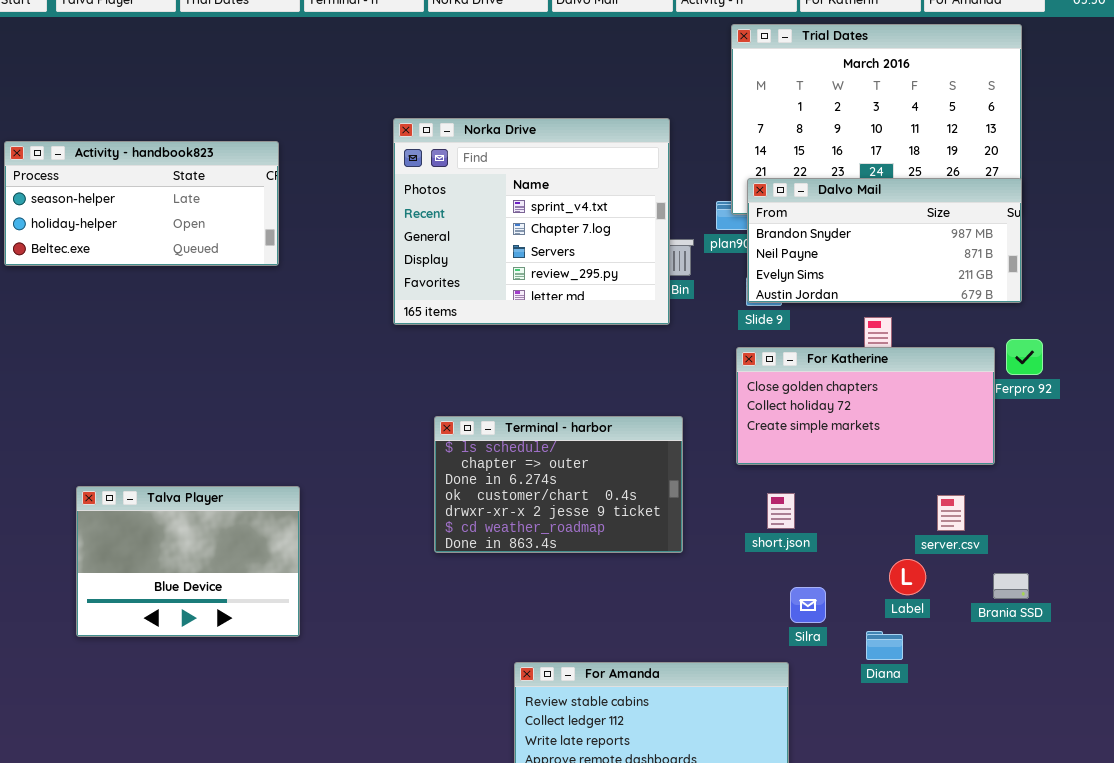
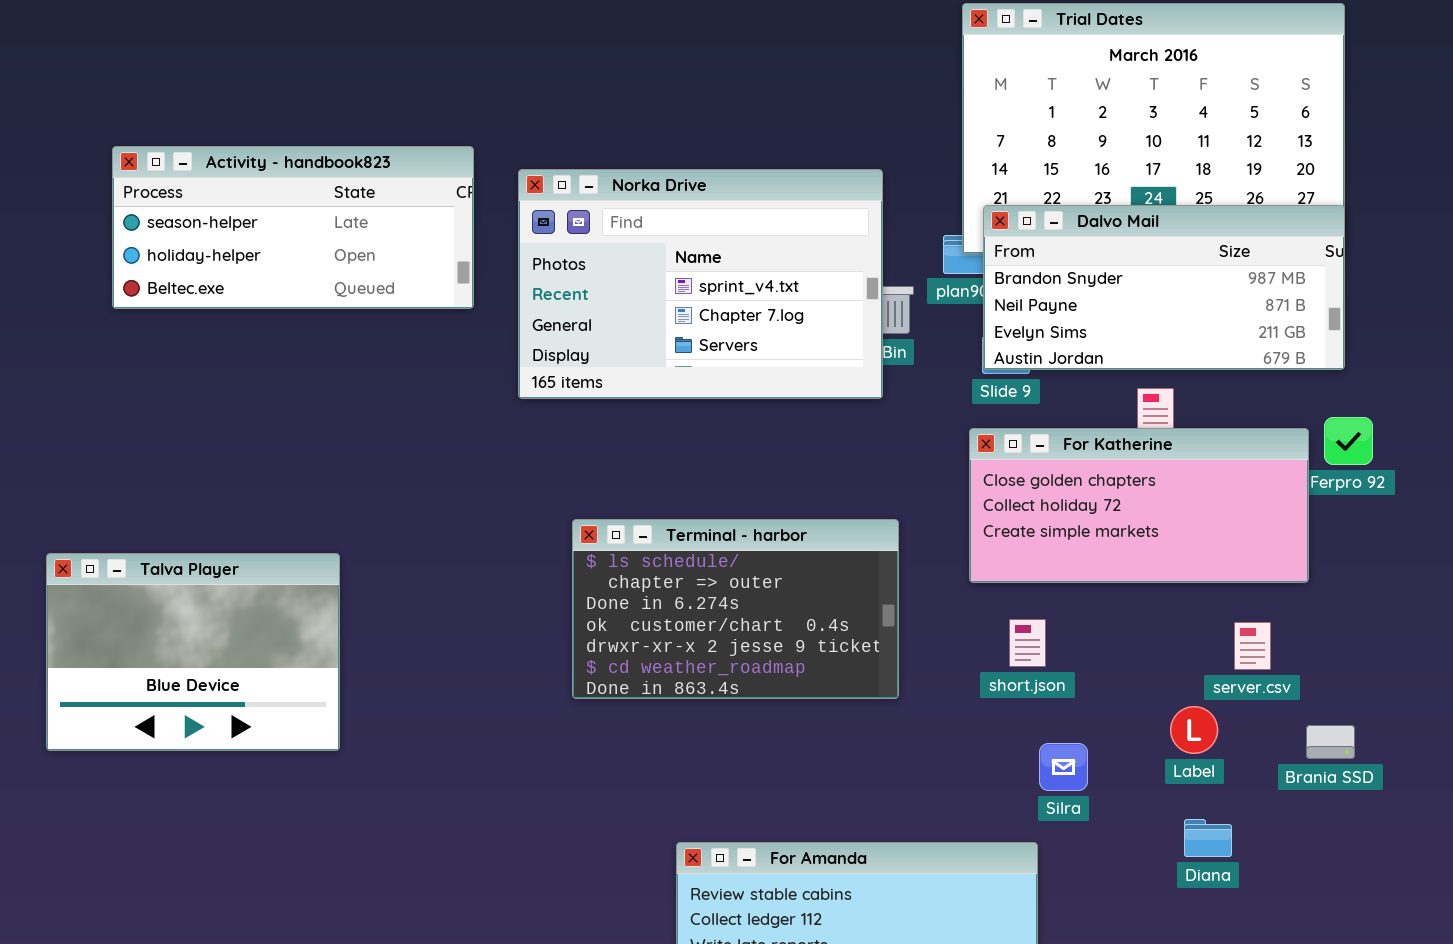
Norka Drive: [393,118,670,325] -> [518,169,883,399], resized
Activity - handbook823: [4,141,279,266] -> [112,146,474,309], moved
Talva Player: [76,486,300,637] -> [46,553,340,751], moved
Diana: [866,631,903,660] -> [1184,819,1232,857], moved

